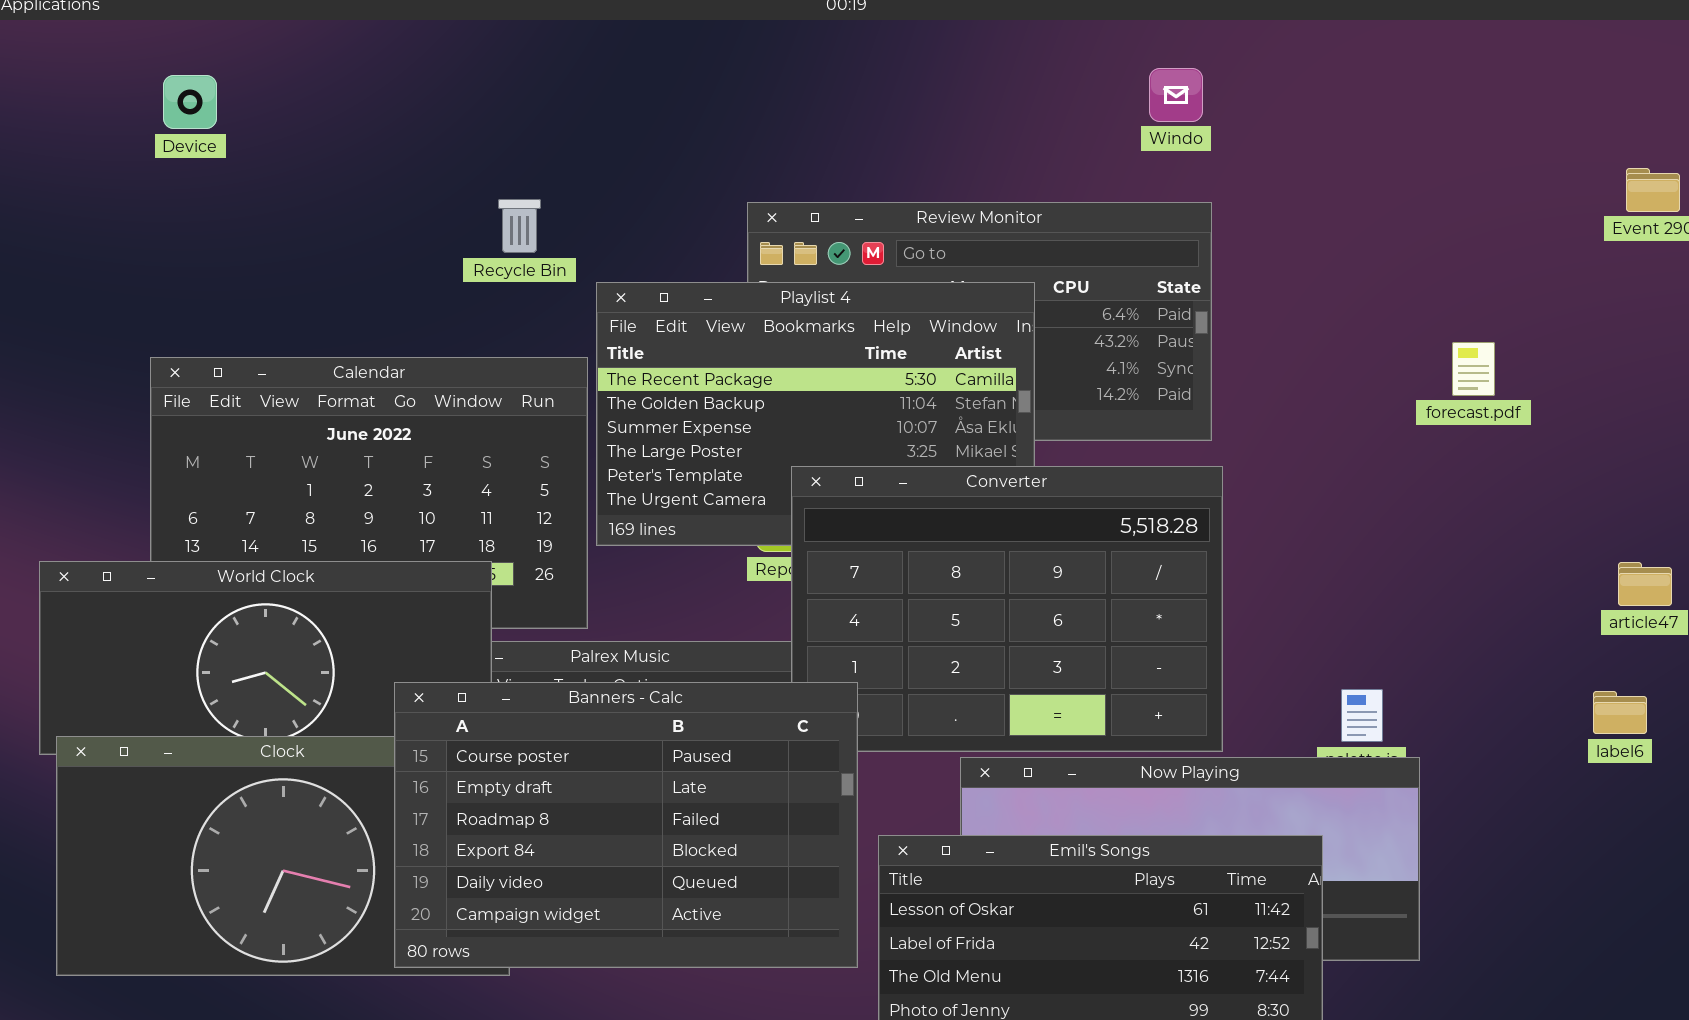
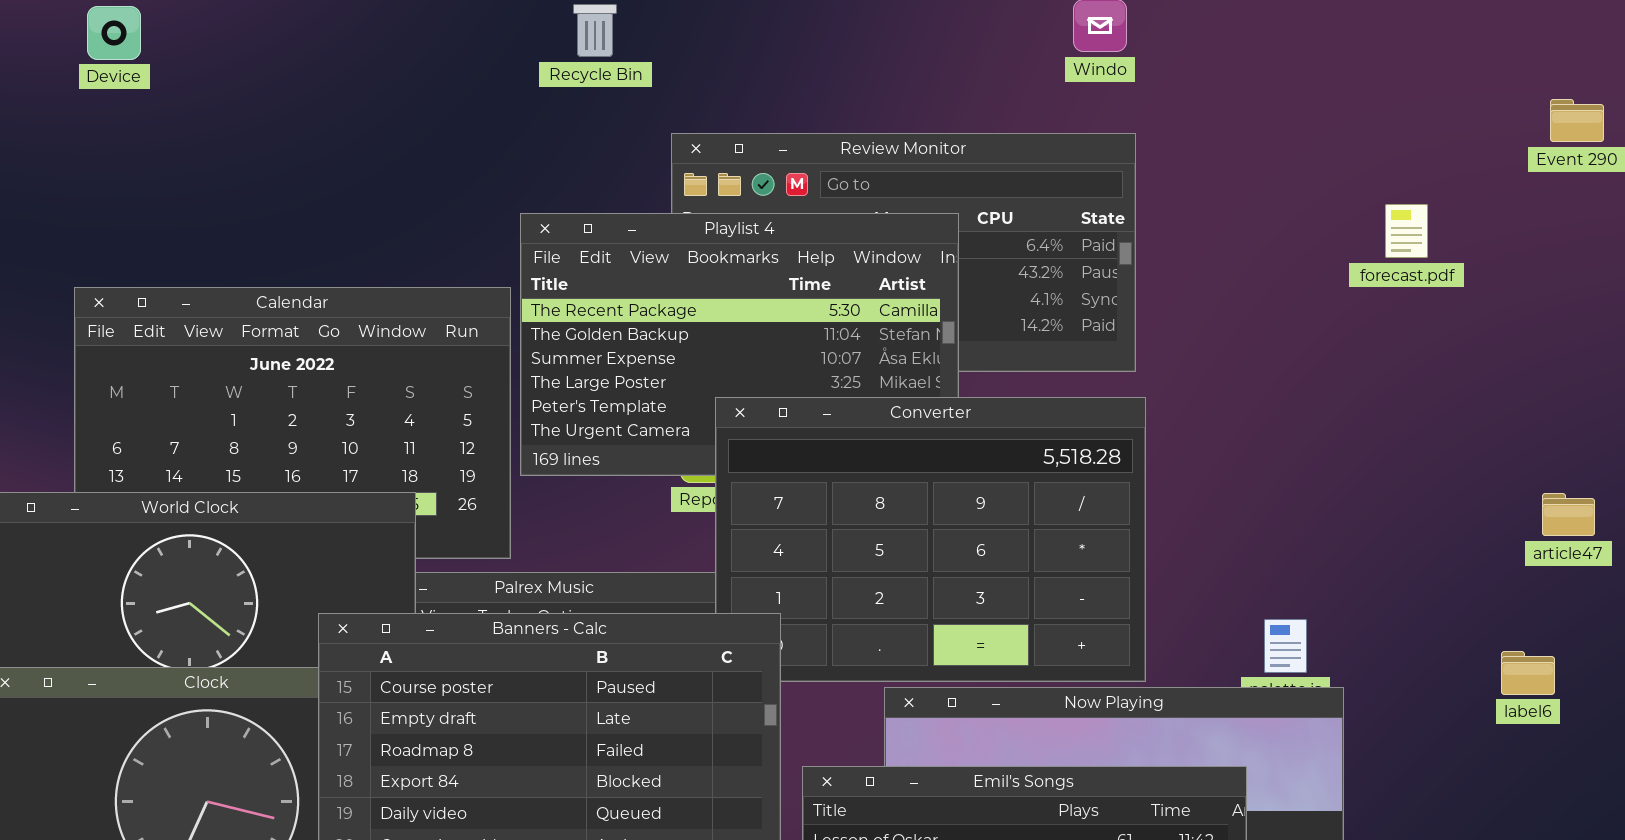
Recycle Bin: [498,199,541,253] -> [573,4,617,57], moved
forecast.pdf: [1452,342,1495,396] -> [1385,204,1428,258], moved
label6: [1593,691,1647,734] -> [1501,651,1555,695], moved

